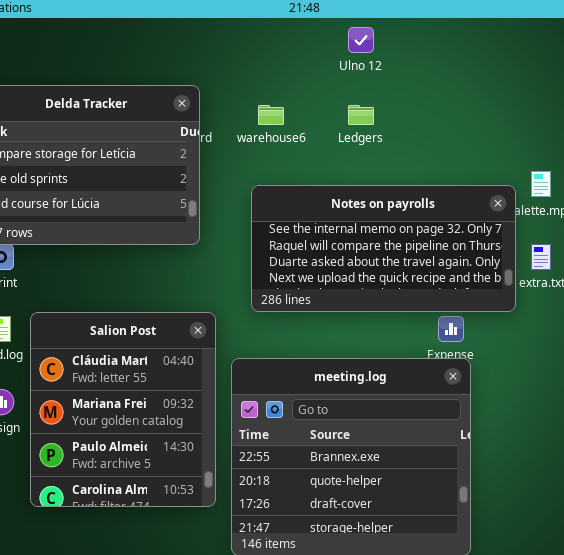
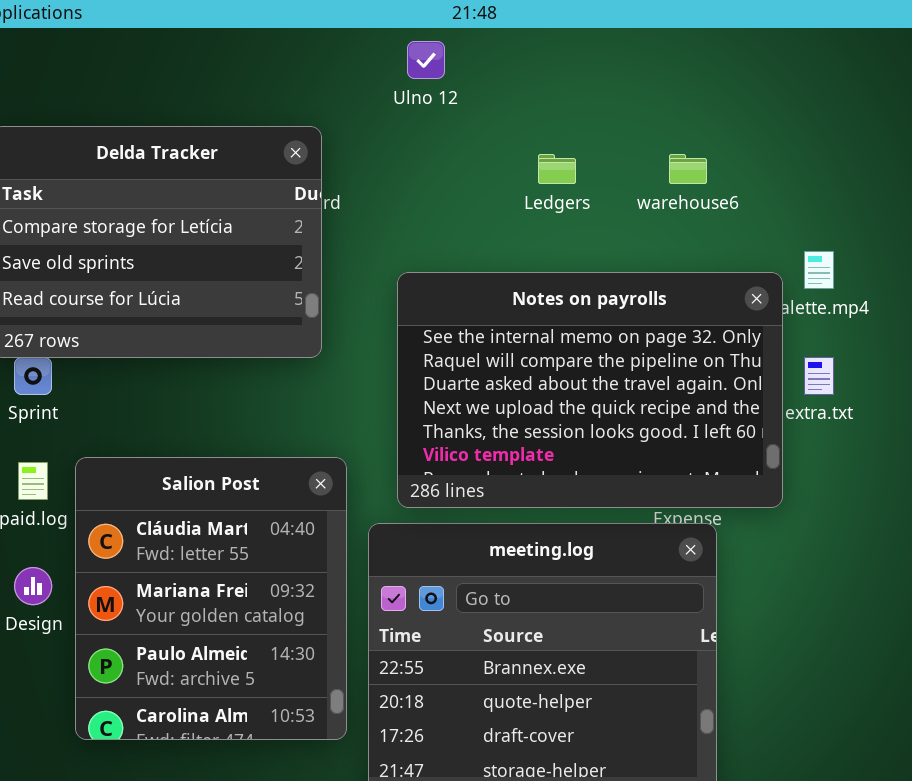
Ulno 12: [348,27,374,53] -> [407,41,445,79], moved
warehouse6: [258,105,284,125] -> [669,154,707,184], moved
Notes on payrolls: [251,185,516,312] -> [397,272,783,508], resized

